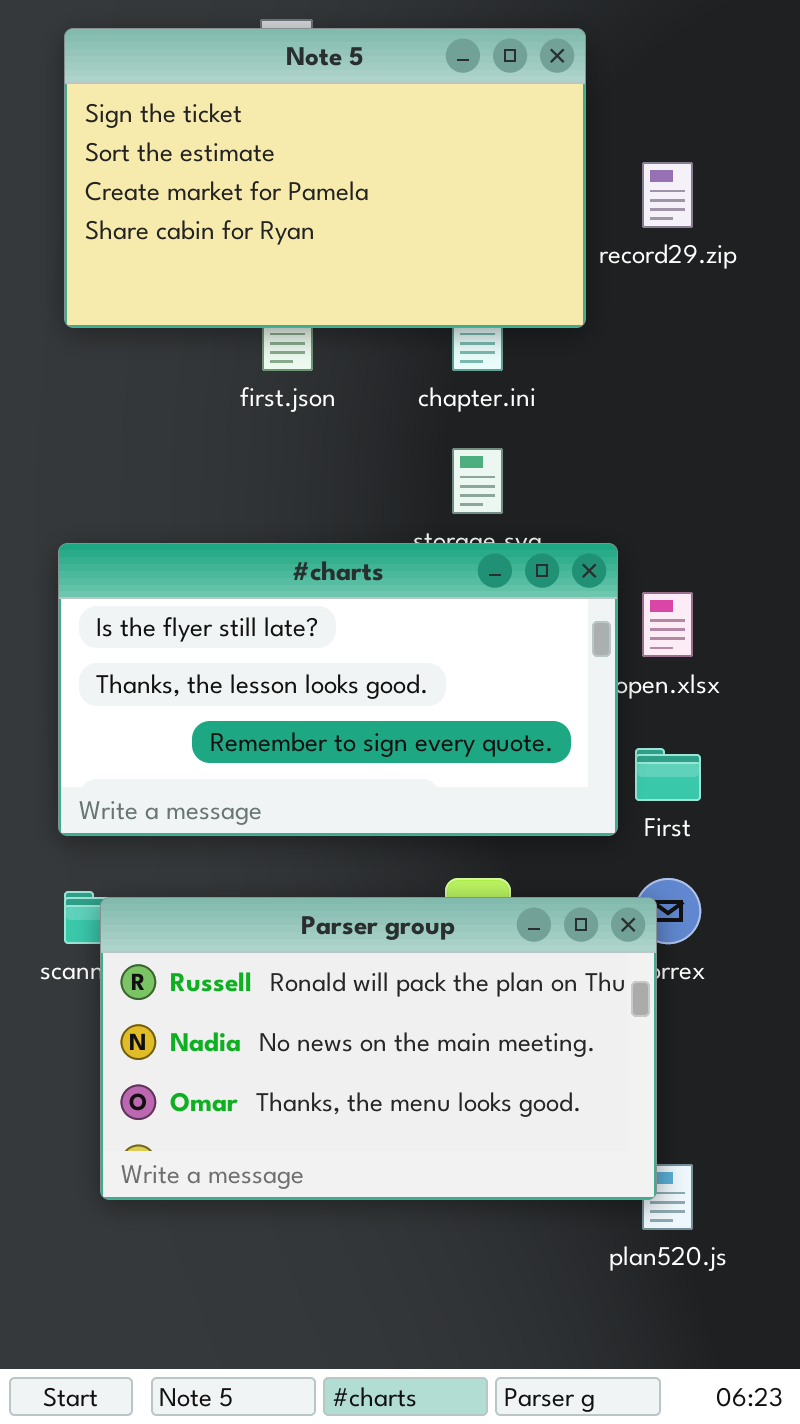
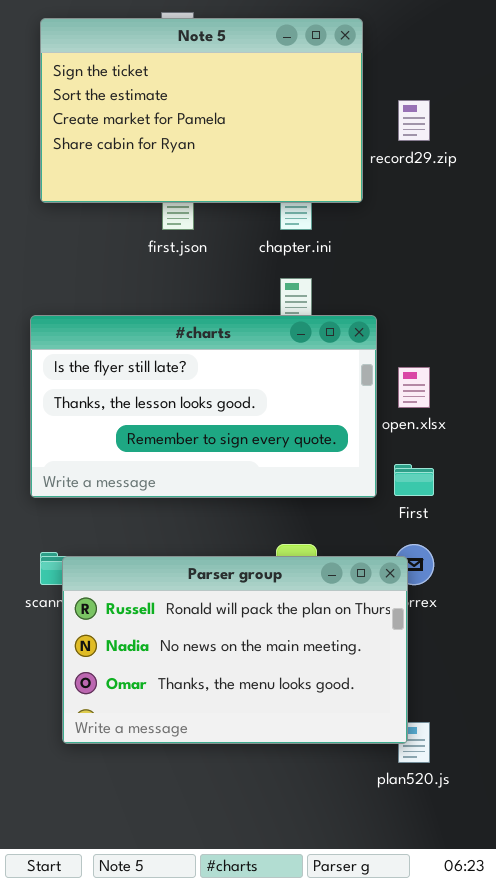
#charts: [58,543,618,836] -> [30,315,377,498], moved

